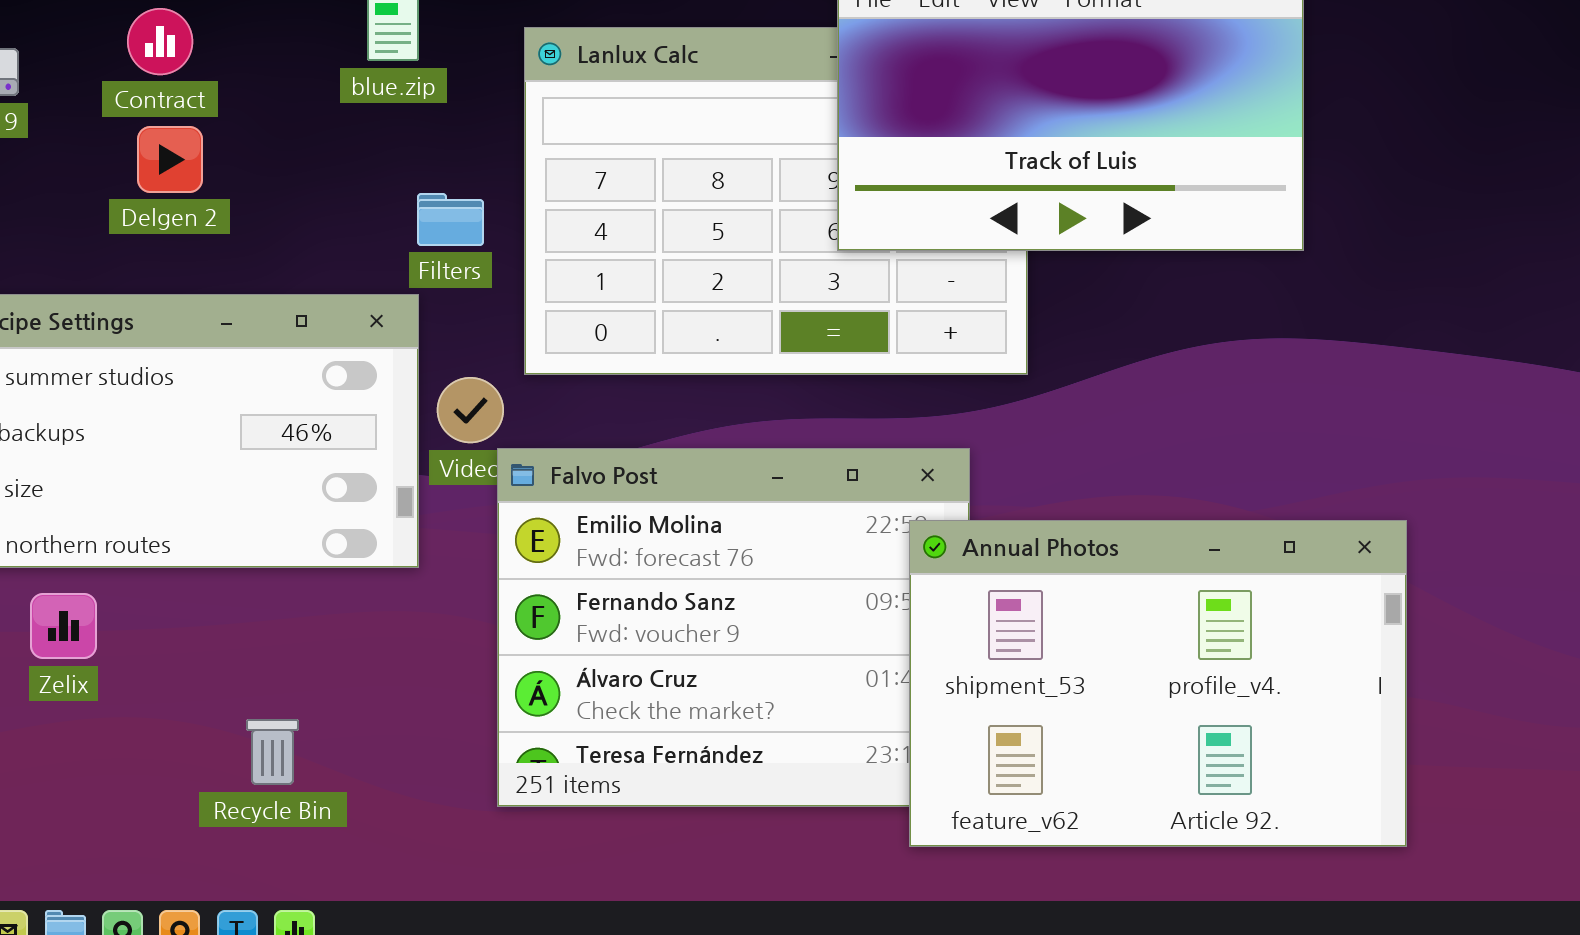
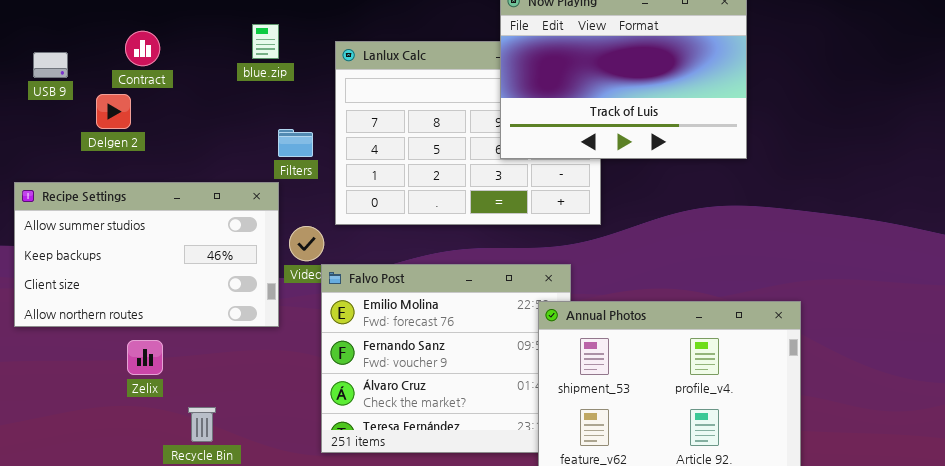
Delgen 2: [137,126,203,193] -> [96,94,131,129], moved
Zelix: [30,593,97,659] -> [127,340,163,375], moved

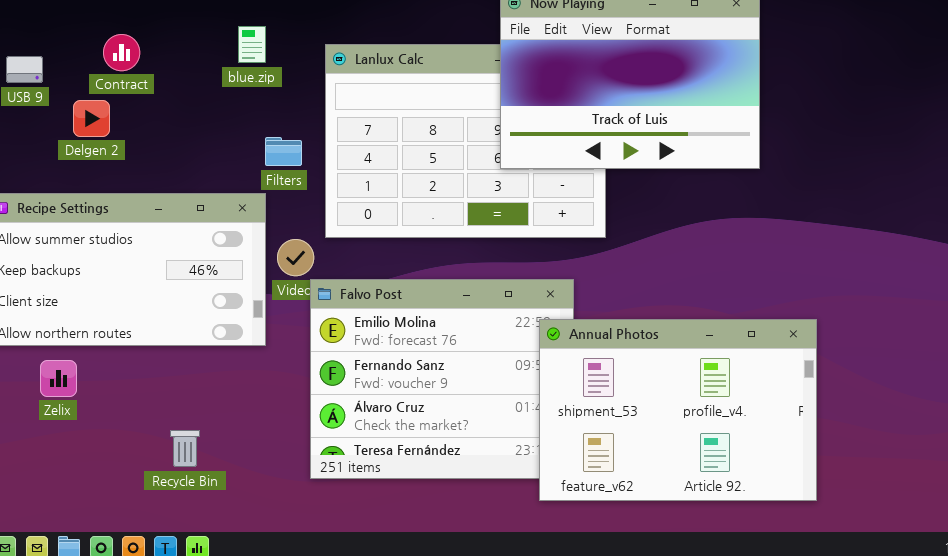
Zelix: [127,340,163,375] -> [40,360,77,397], moved

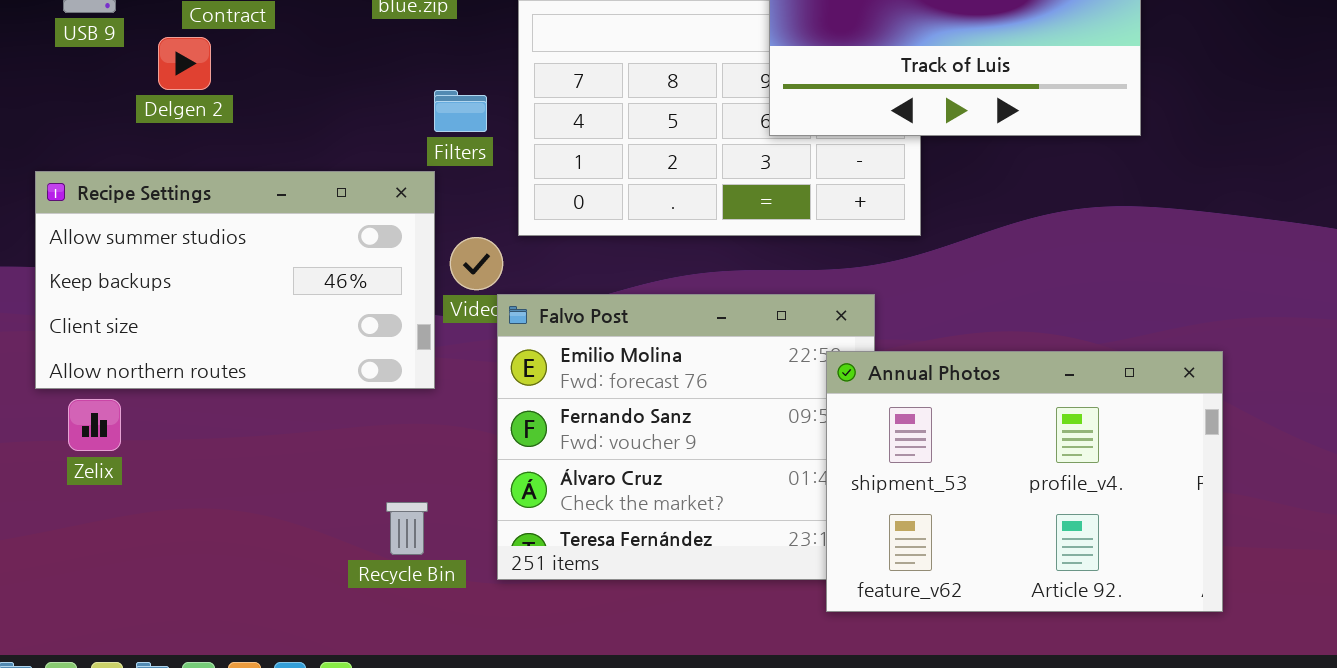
Zelix: [40,360,77,397] -> [68,399,121,451], moved
Recycle Bin: [170,430,200,467] -> [386,502,428,555], moved

